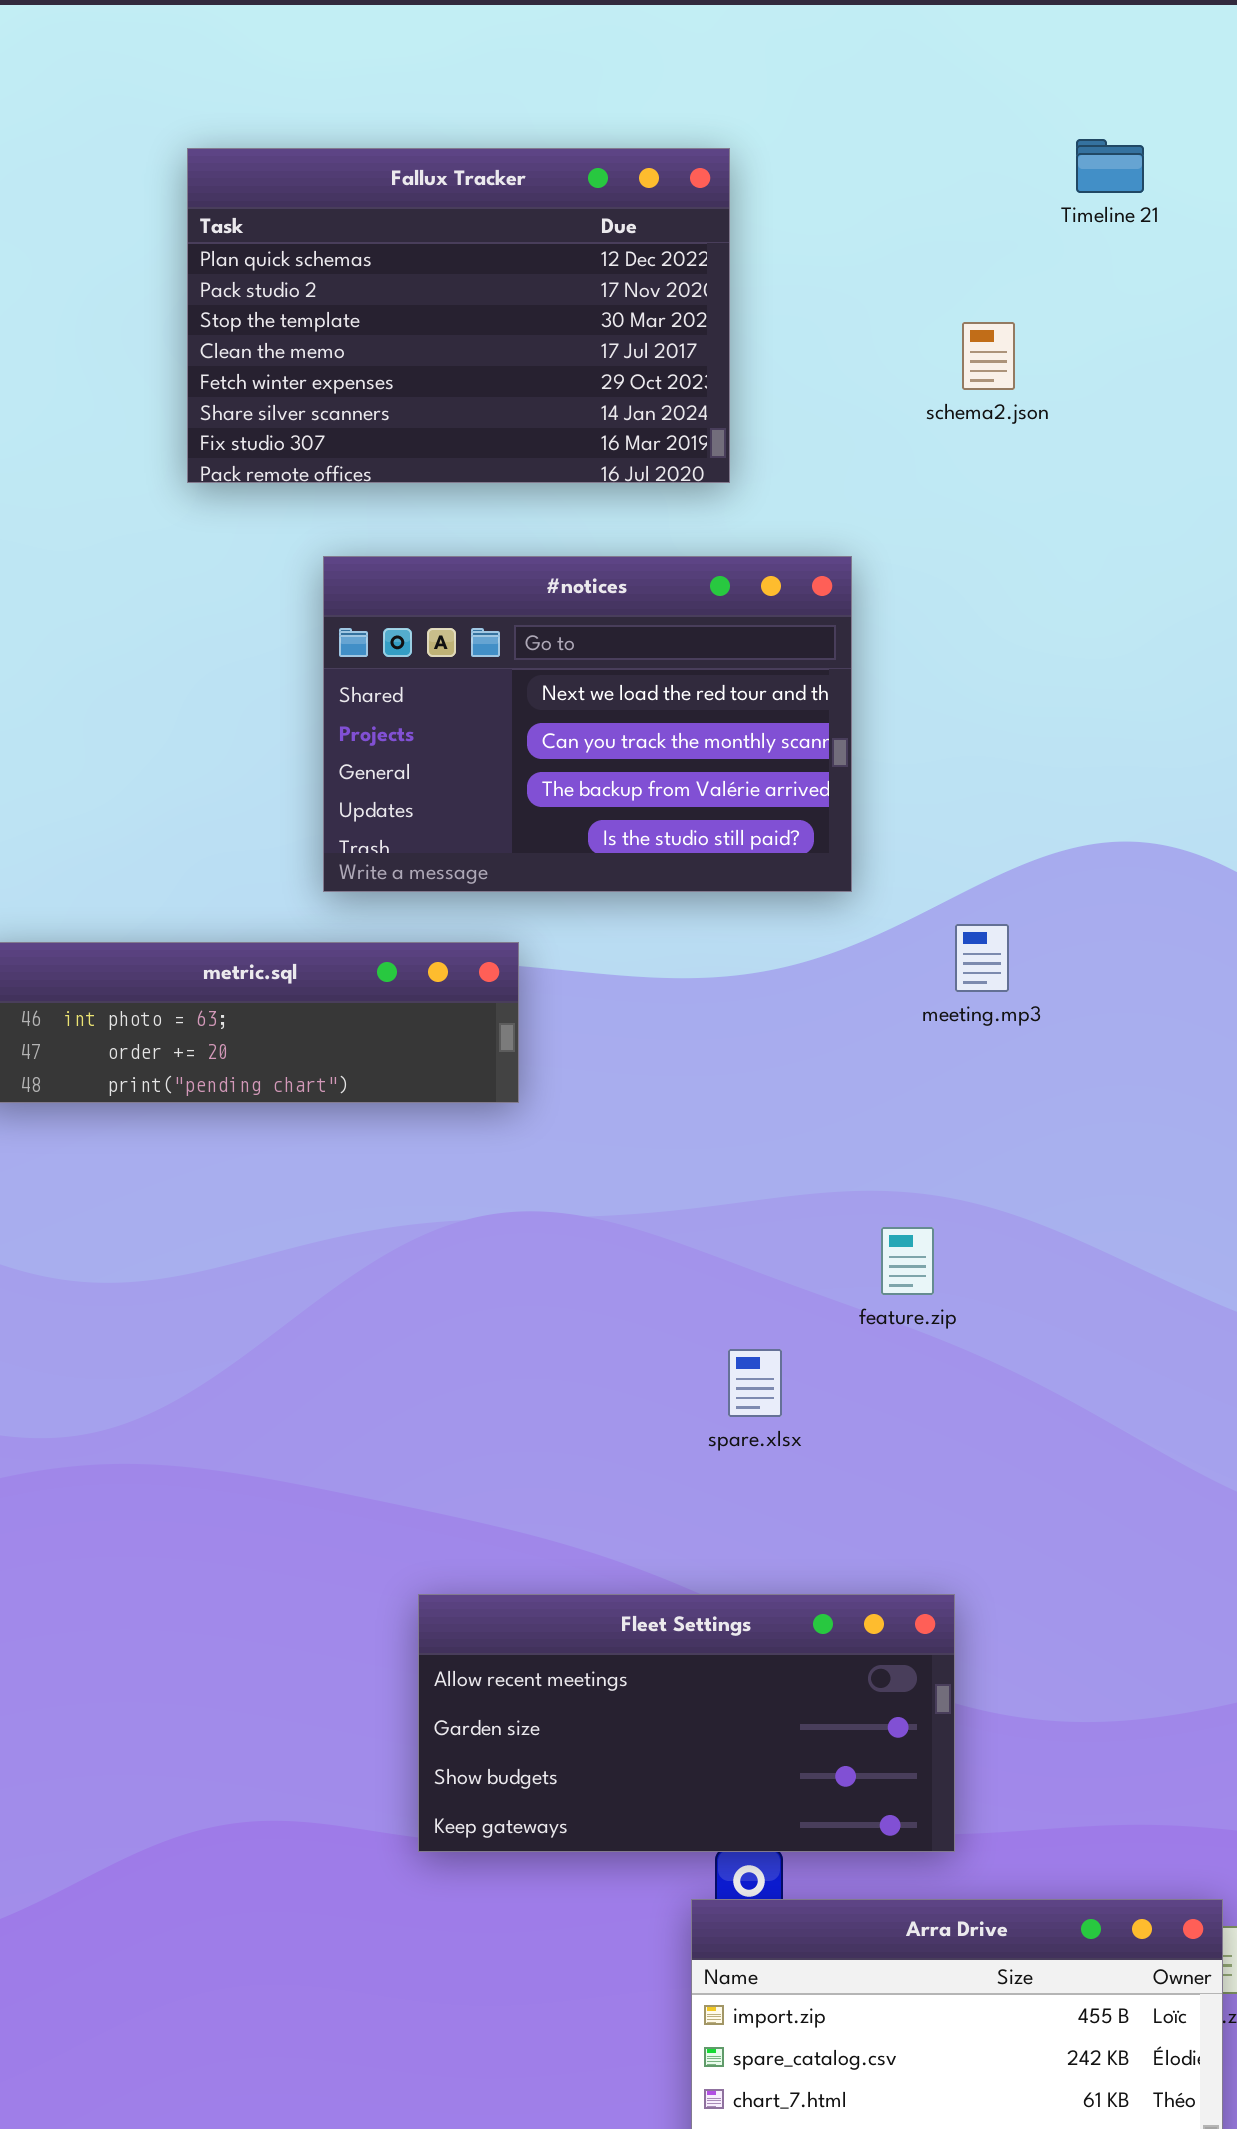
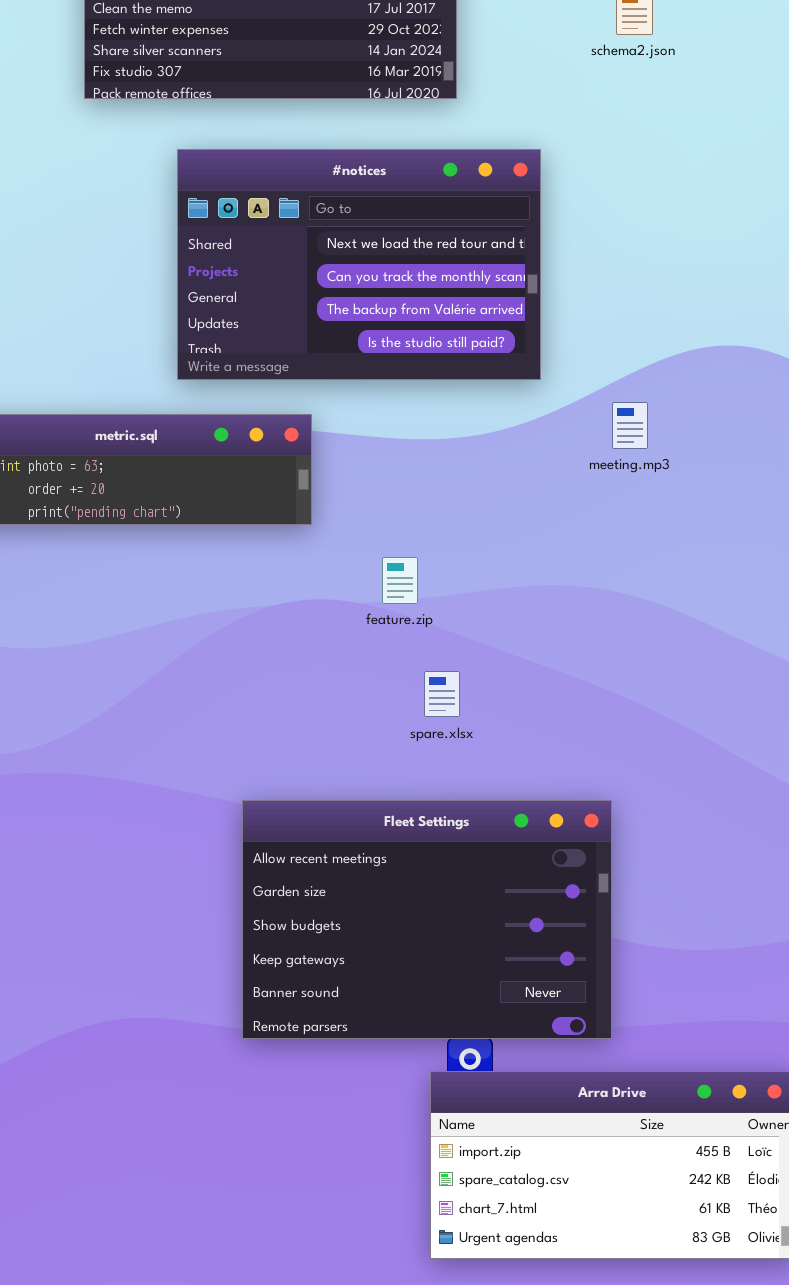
feature.zip: [881,1227,934,1295] -> [382,557,418,604], moved
spare.xlsx: [728,1349,782,1417] -> [424,671,460,717], moved
Fleet Settings: [418,1594,955,1852] -> [242,800,612,1039], resized

